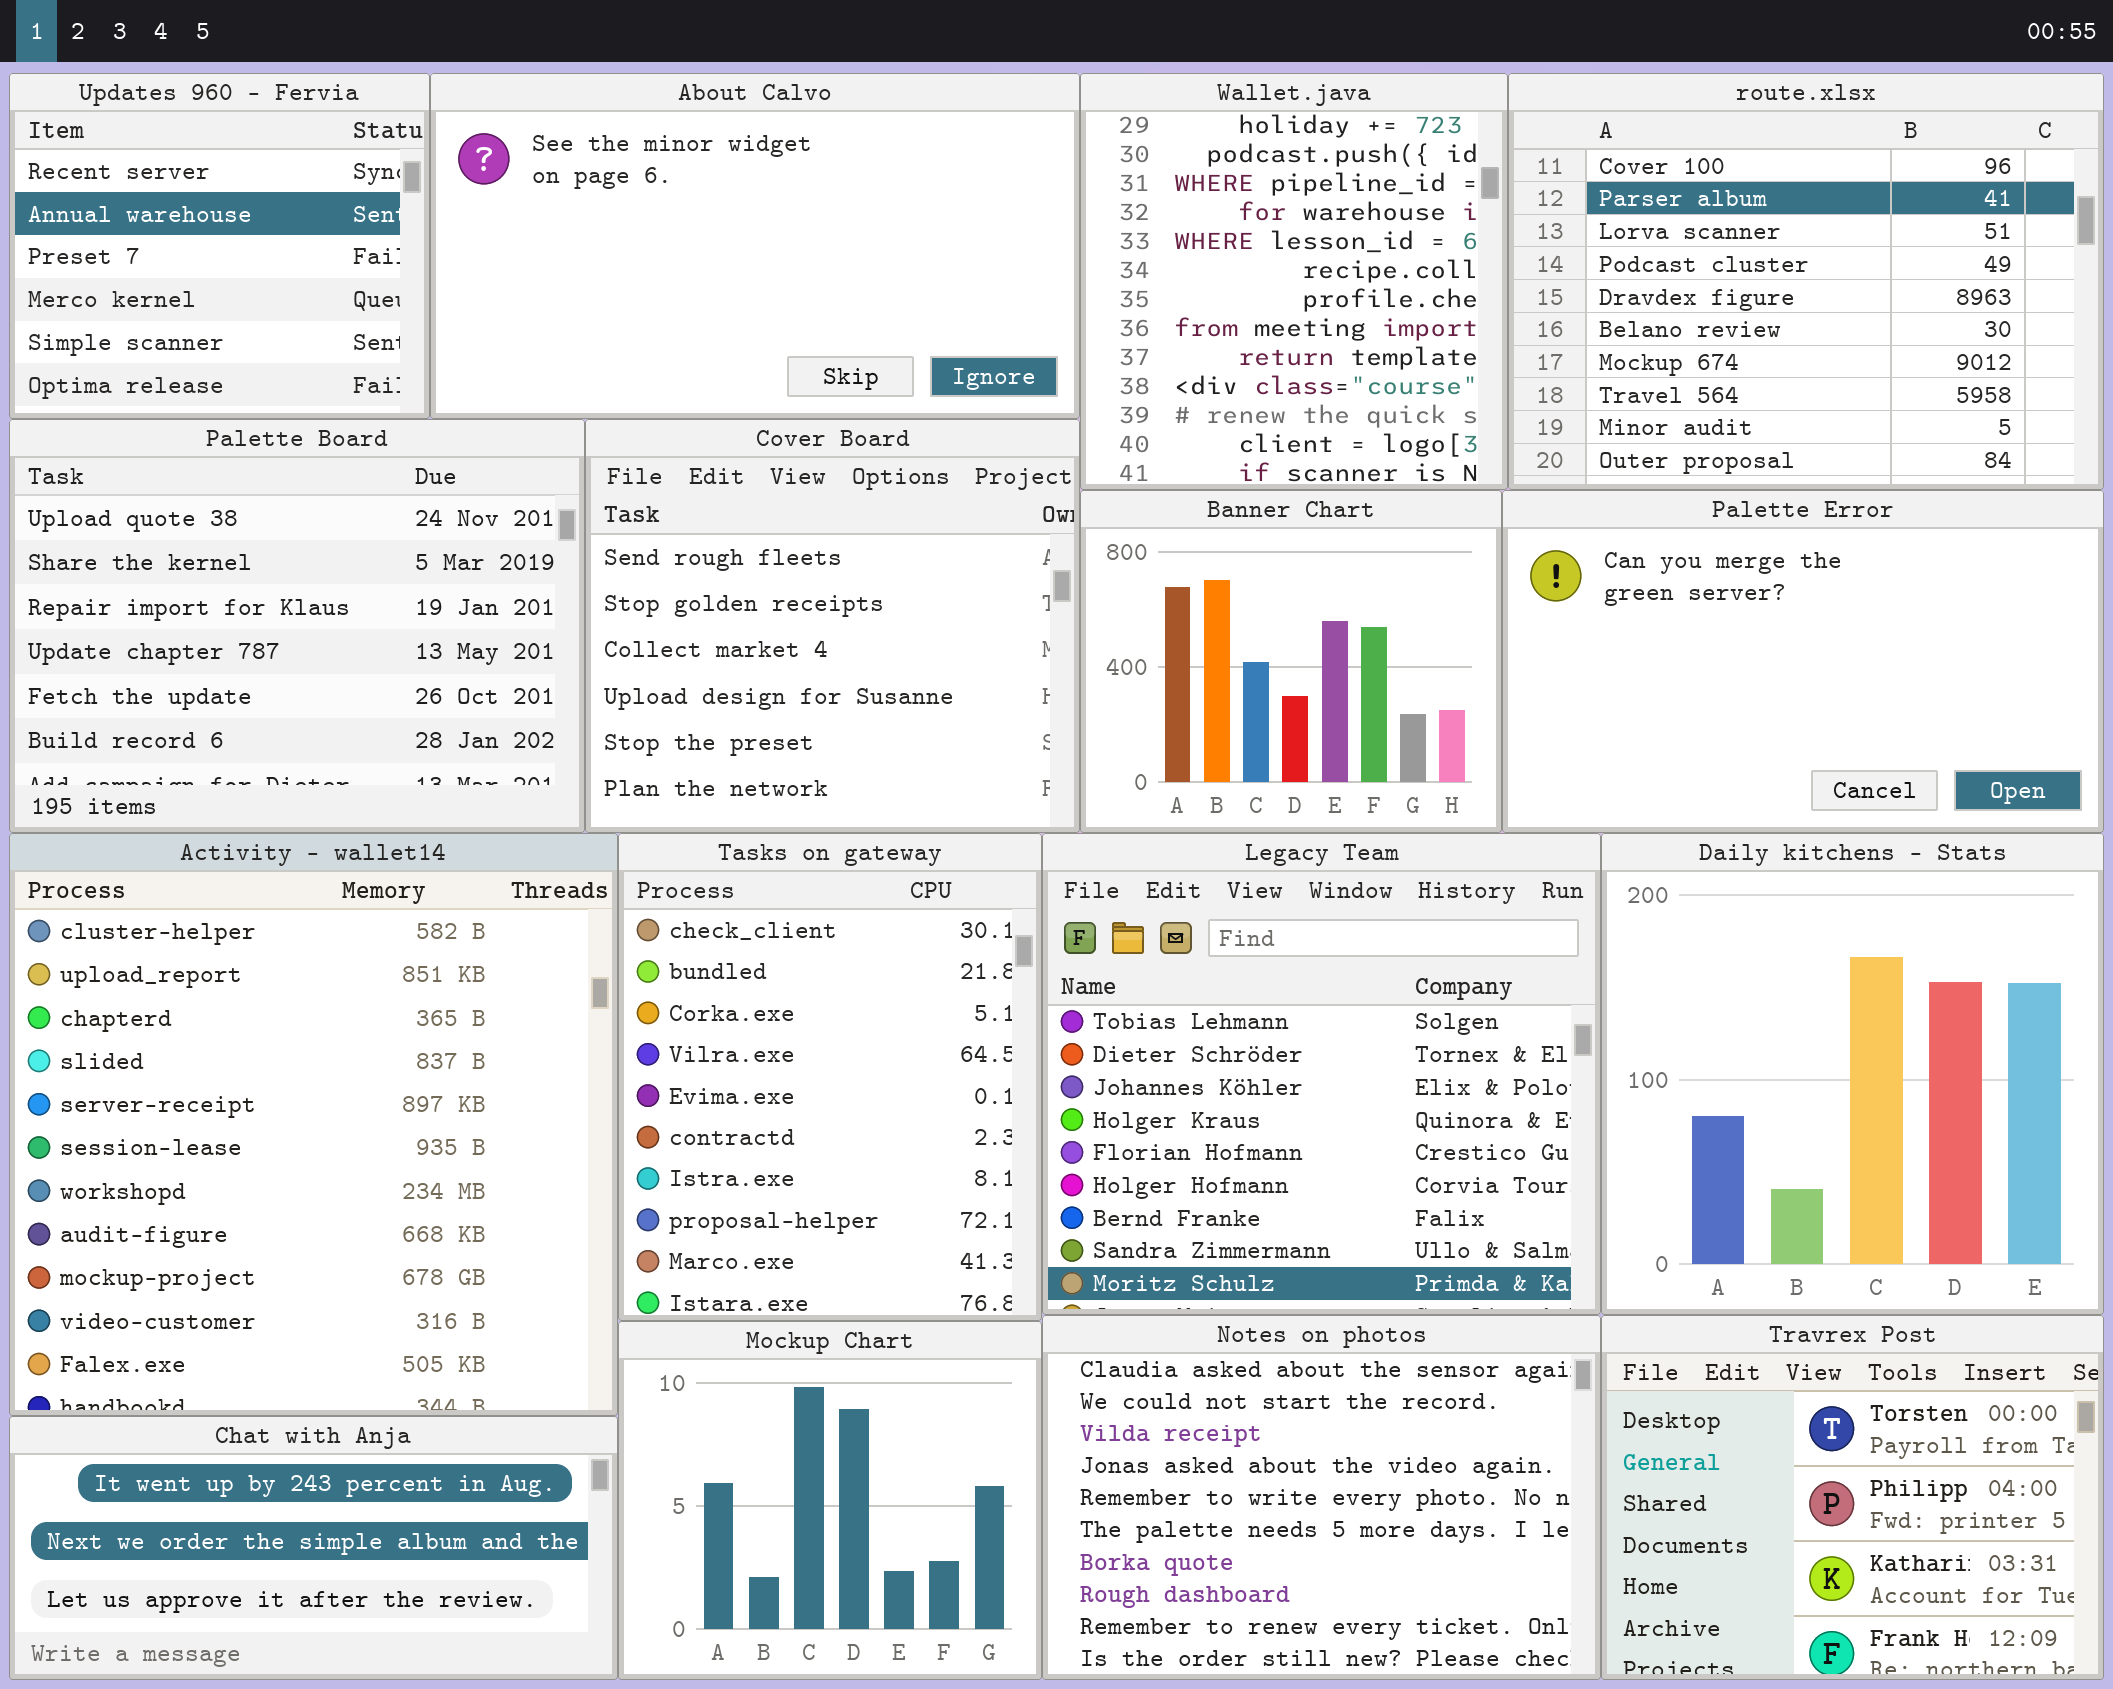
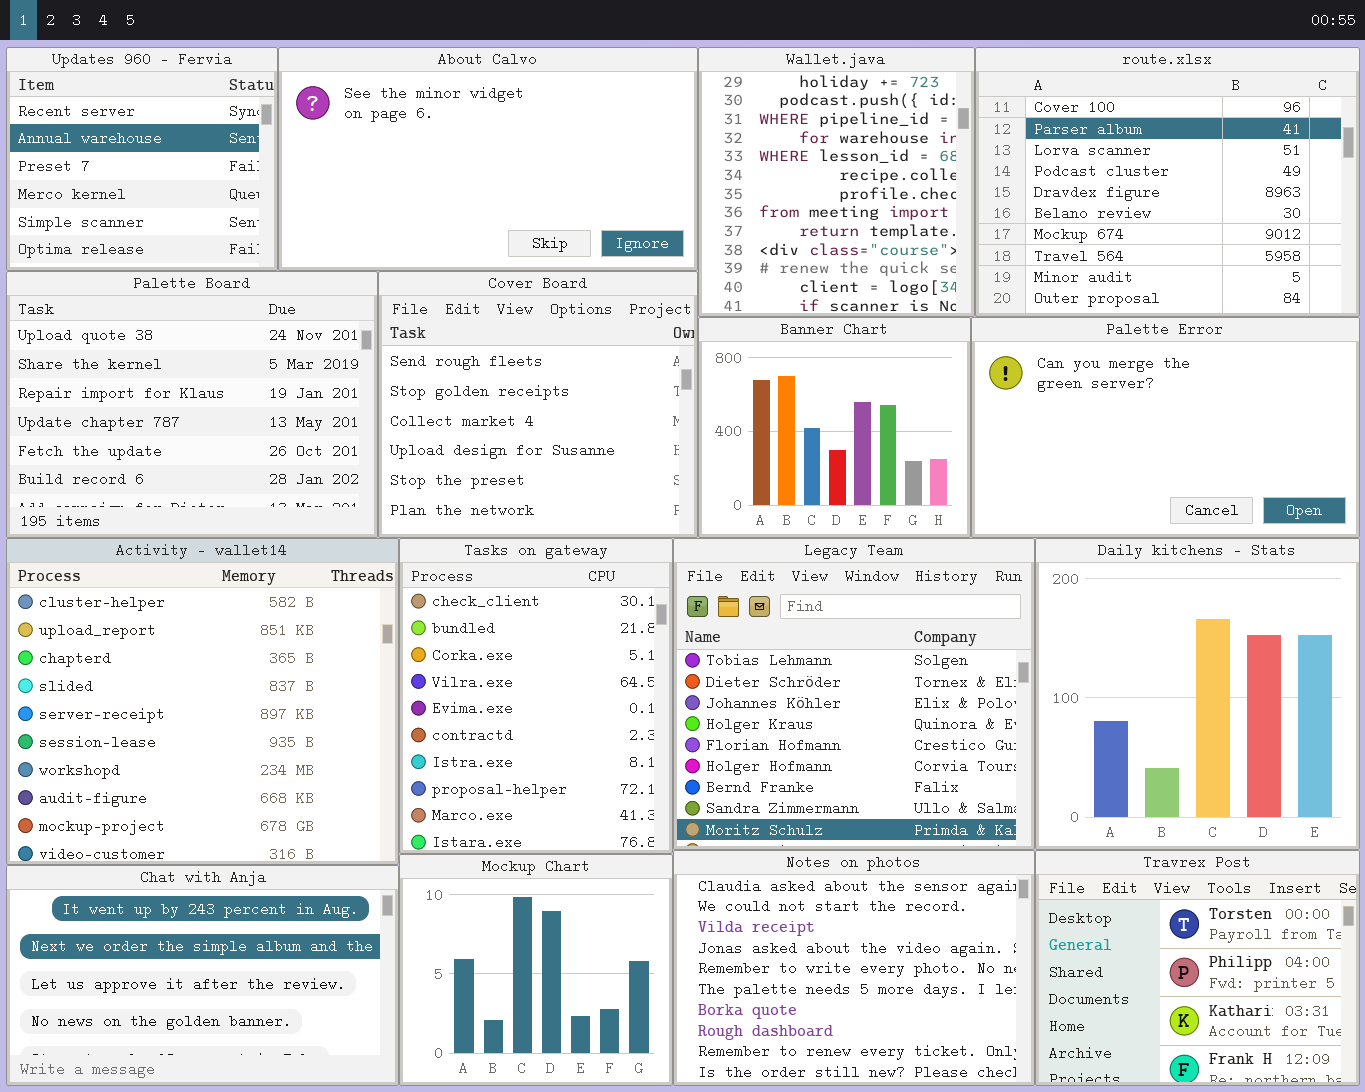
Activity - wallet14: [9,833,618,1416] -> [6,538,399,865], resized
Chat with Anja: [9,1416,618,1680] -> [6,865,399,1086], resized

